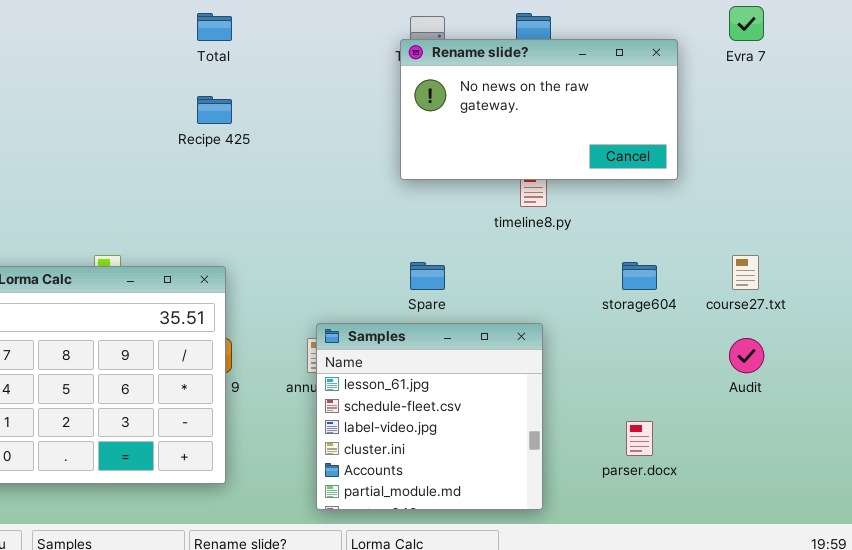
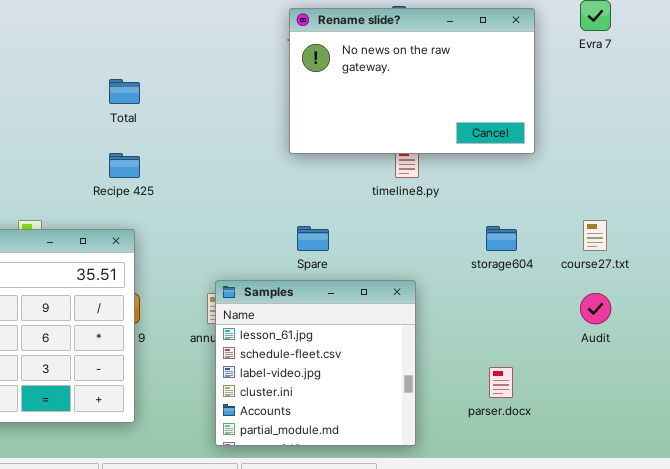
Total: [197,13,232,41] -> [109,79,140,104], moved
Rename slide?: [400,39,678,180] -> [289,8,535,154], resized
Recipe 425: [197,96,232,124] -> [109,153,140,178], moved

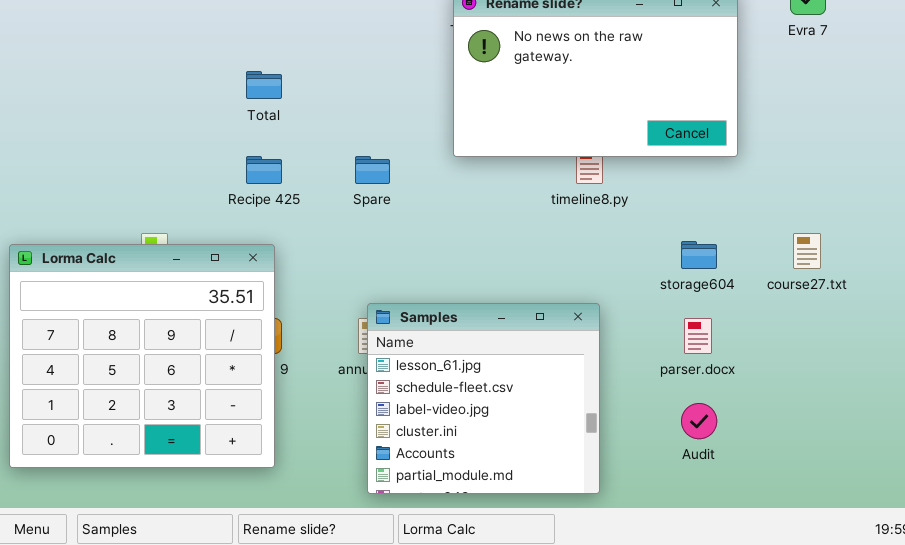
Spare: [297,226,329,251] -> [355,156,390,184], moved
Audit: [580,293,611,324] -> [681,403,717,439], moved
parser.docx: [489,367,513,398] -> [684,318,712,354], moved

